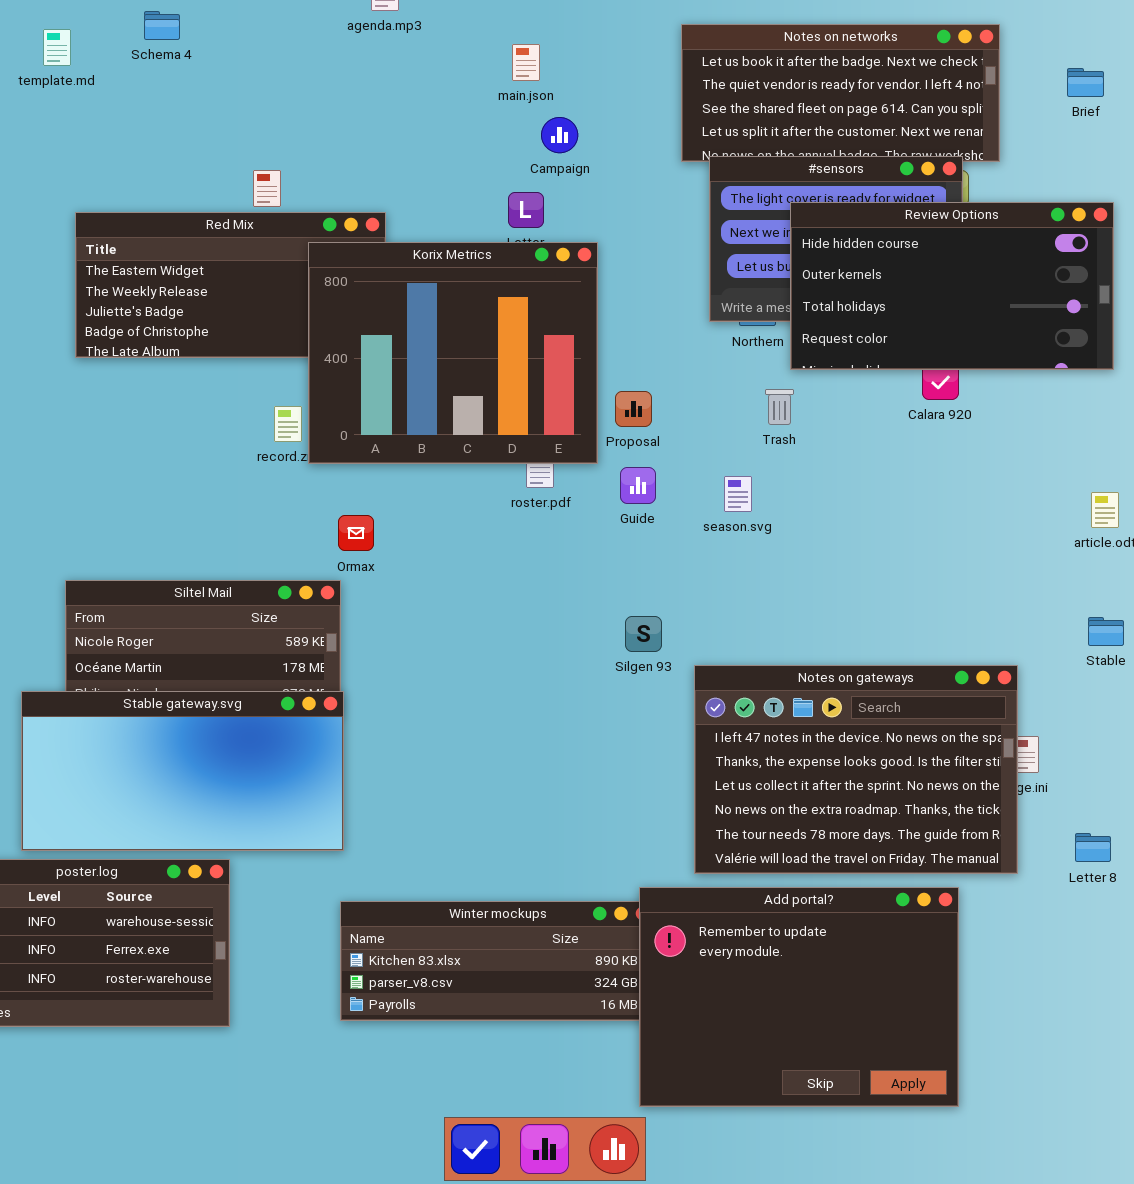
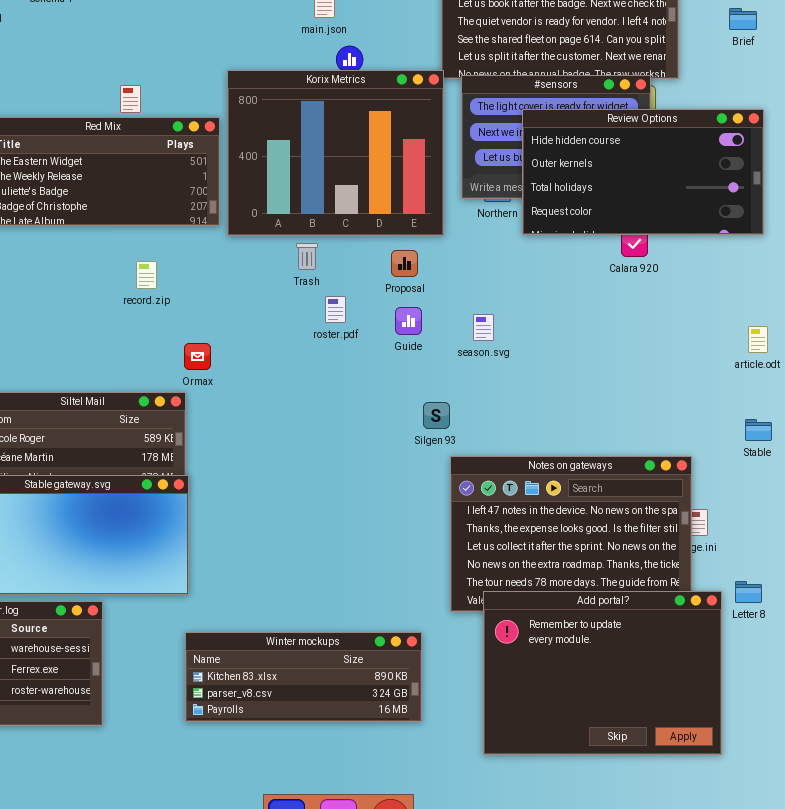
Korix Metrics: [308,242,598,464] -> [227,70,444,236], moved
Trash: [765,389,794,425] -> [296,243,318,270], moved
Silgen 93: [625,616,662,652] -> [423,402,450,429], moved
Add portal?: [639,887,959,1107] -> [483,591,722,755], moved

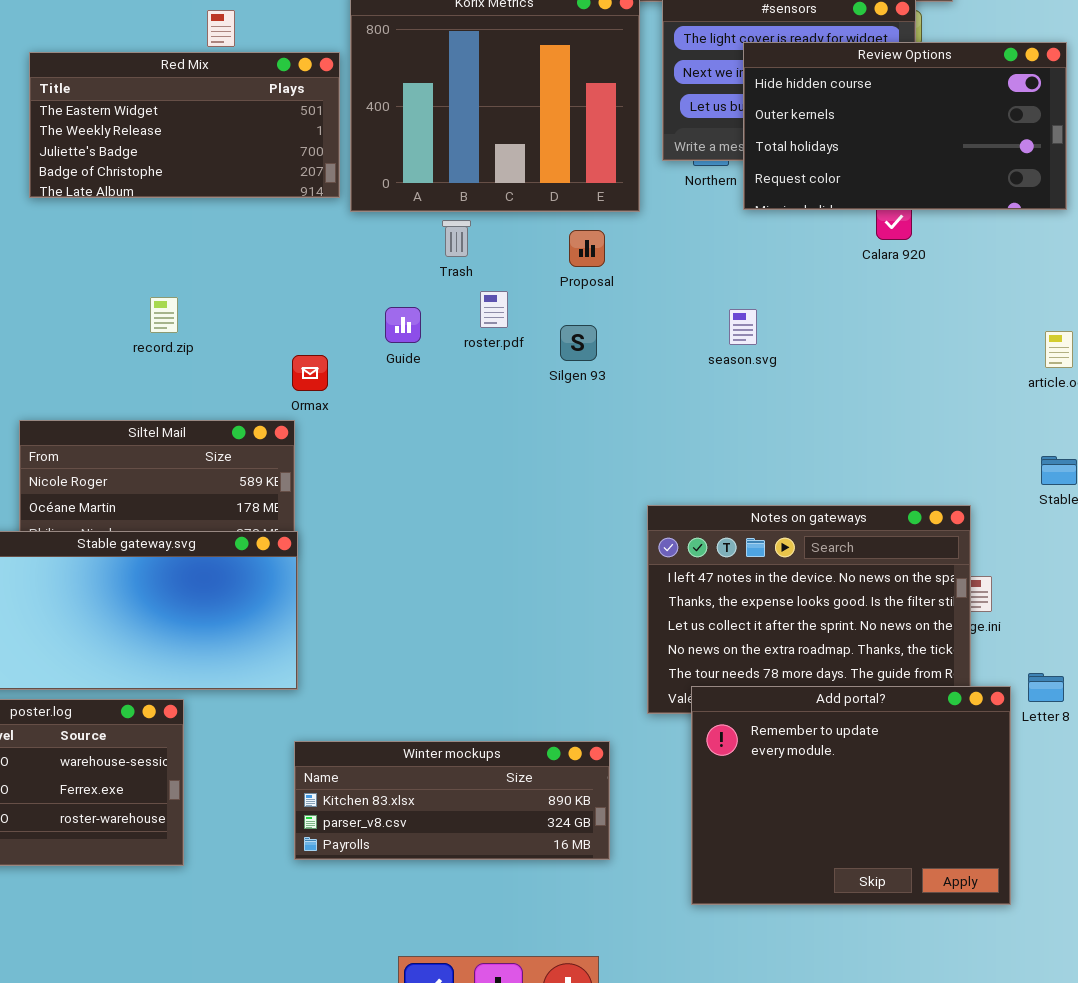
record.zip: [136,261,157,289] -> [150,297,178,333], moved
Guide: [395,307,422,335] -> [385,307,421,343], moved
season.svg: [473,314,494,341] -> [729,309,757,345], moved
Silgen 93: [423,402,450,429] -> [560,325,597,361], moved

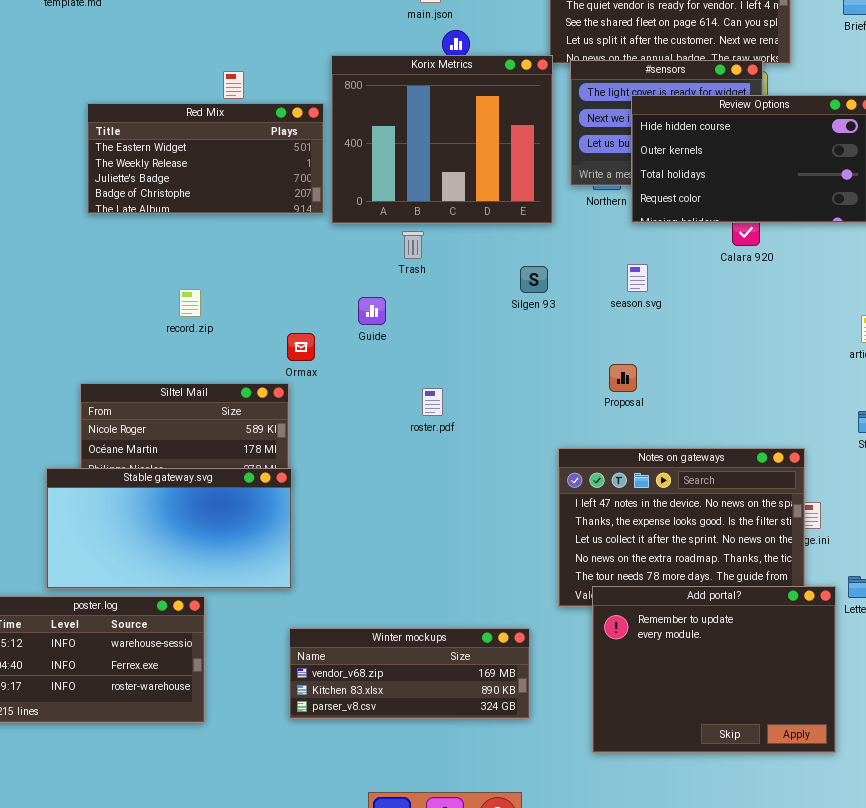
Proposal: [569,230,605,267] -> [609,364,637,392], moved
roster.pdf: [480,291,508,328] -> [422,388,443,416], moved
season.svg: [729,309,757,345] -> [627,264,648,292], moved
Silgen 93: [560,325,597,361] -> [520,266,548,293], moved
Winter mockups: [294,741,610,860] -> [289,628,530,719], scrolled up 1 row

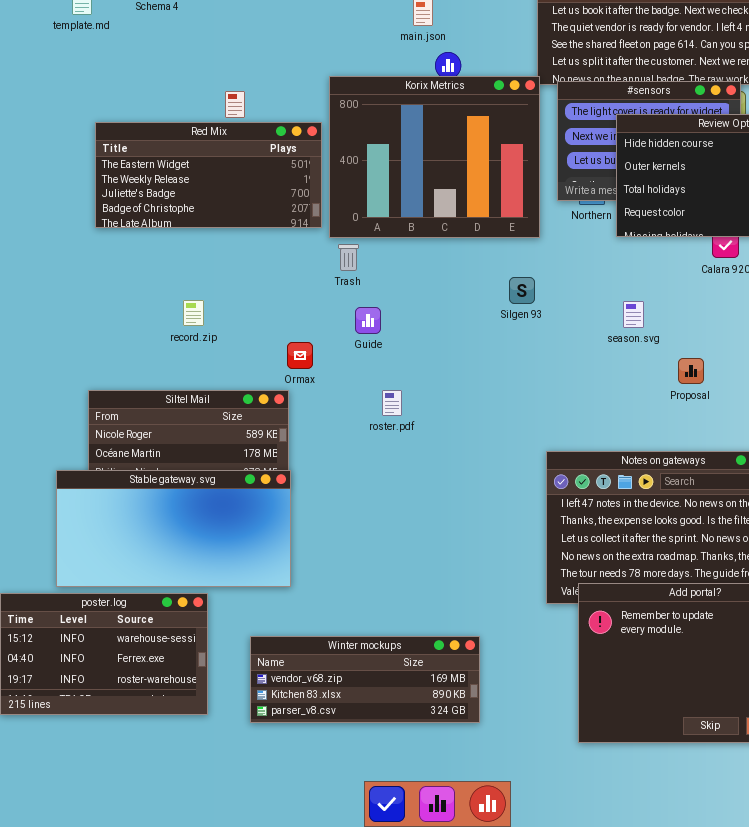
Trash: [402,231,424,259] -> [338,244,359,271], moved
season.svg: [627,264,648,292] -> [623,301,644,328], moved
Proposal: [609,364,637,392] -> [678,358,704,384], moved
roster.pdf: [422,388,443,416] -> [382,390,402,416], moved
Winter mockups: [289,628,530,719] -> [250,636,480,723], moved

